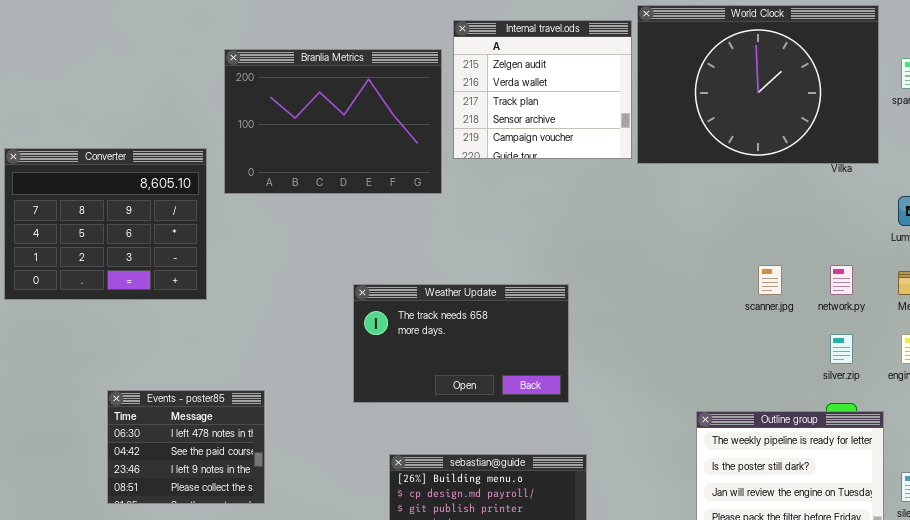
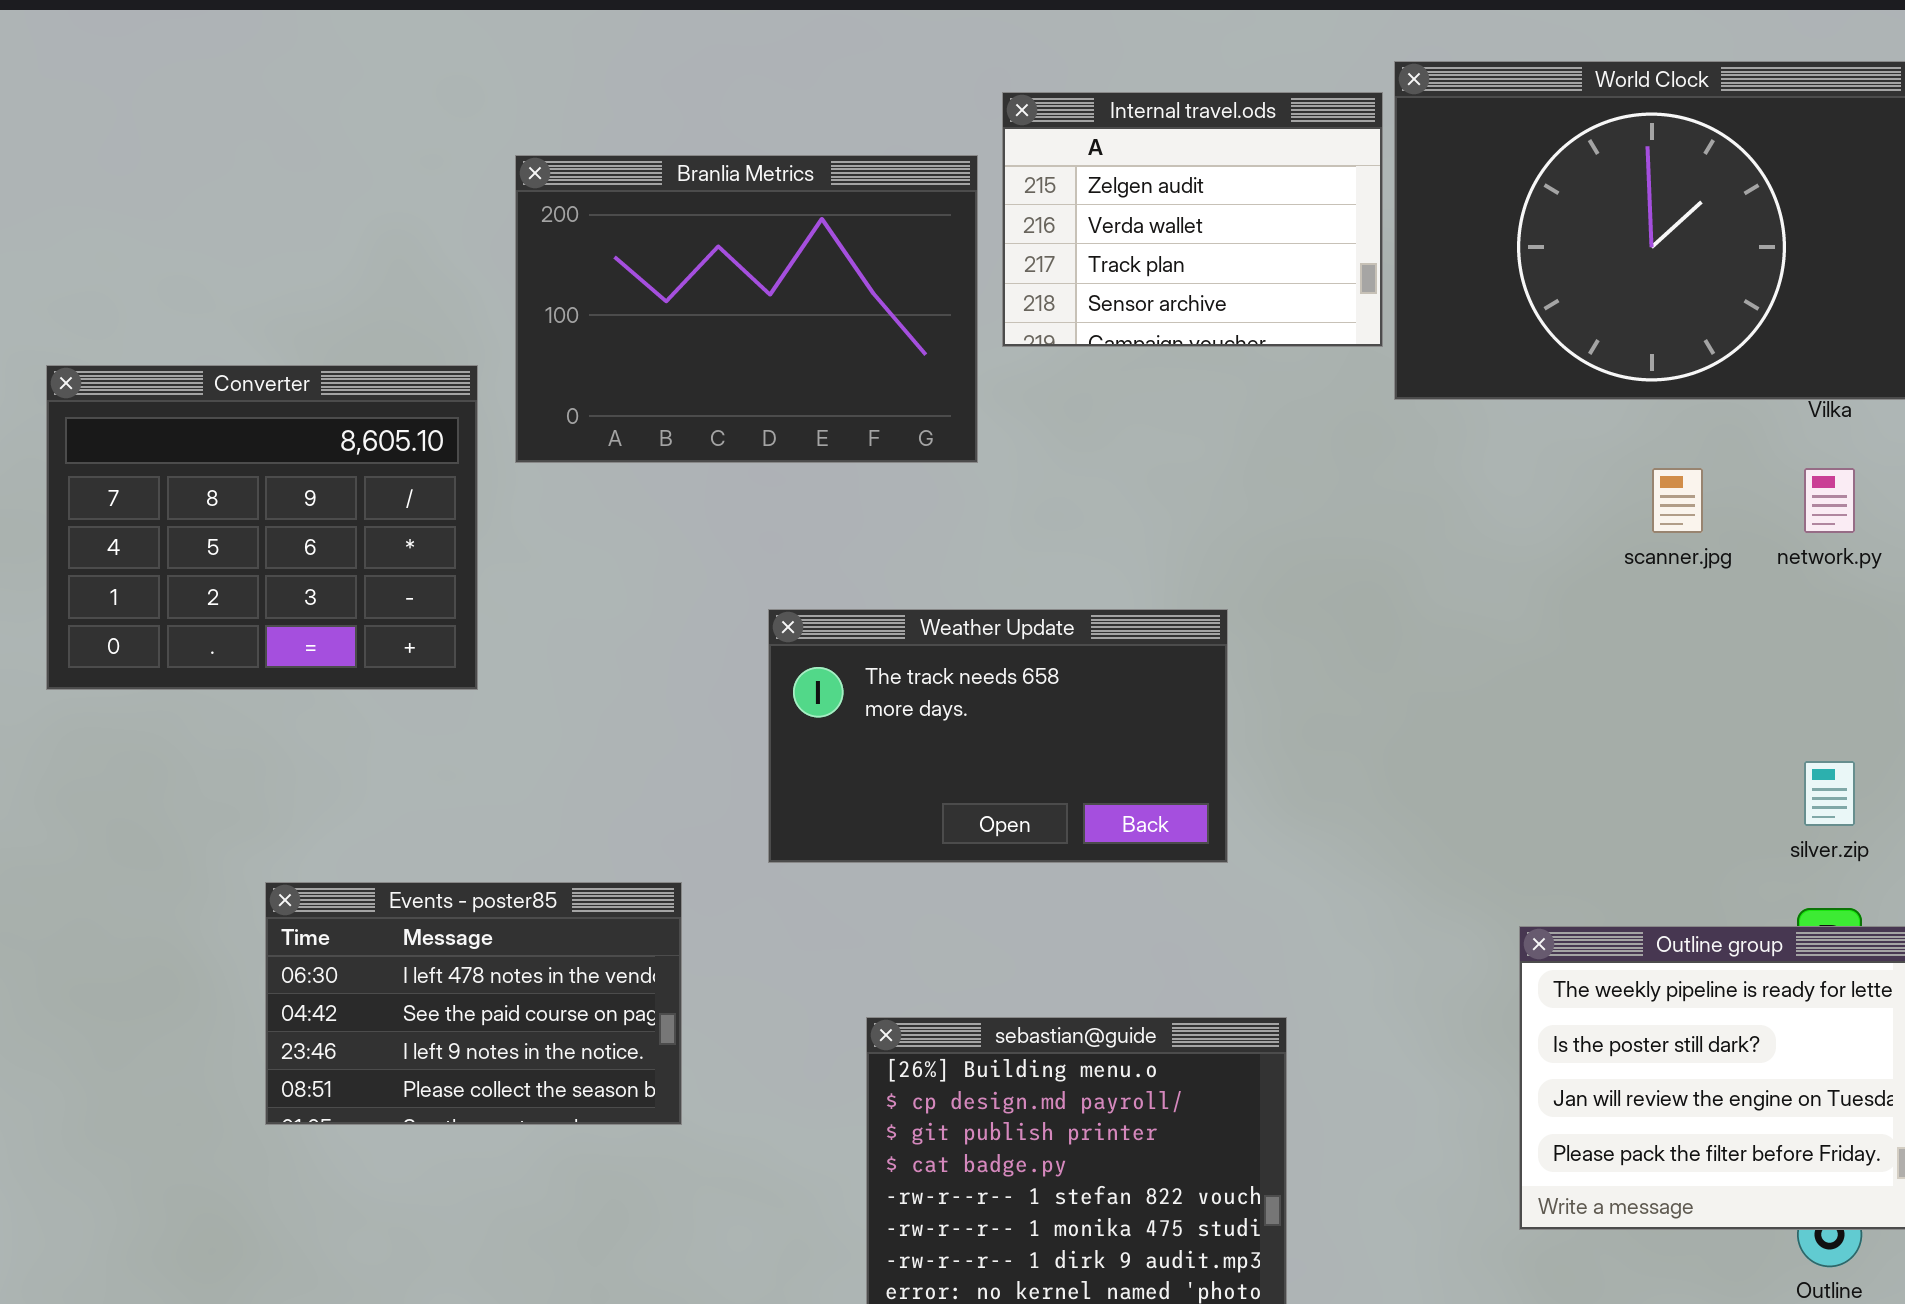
Internal travel.ods: [453,20,632,159] -> [1002,92,1383,347], resized
scanner.jpg: [758,265,782,295] -> [1652,468,1703,533], moved
network.py: [830,265,853,295] -> [1804,468,1855,533], moved
Weather Update: [353,284,569,403] -> [768,609,1228,863], moved
Events - poster85: [107,390,265,504] -> [265,882,682,1125], resized

